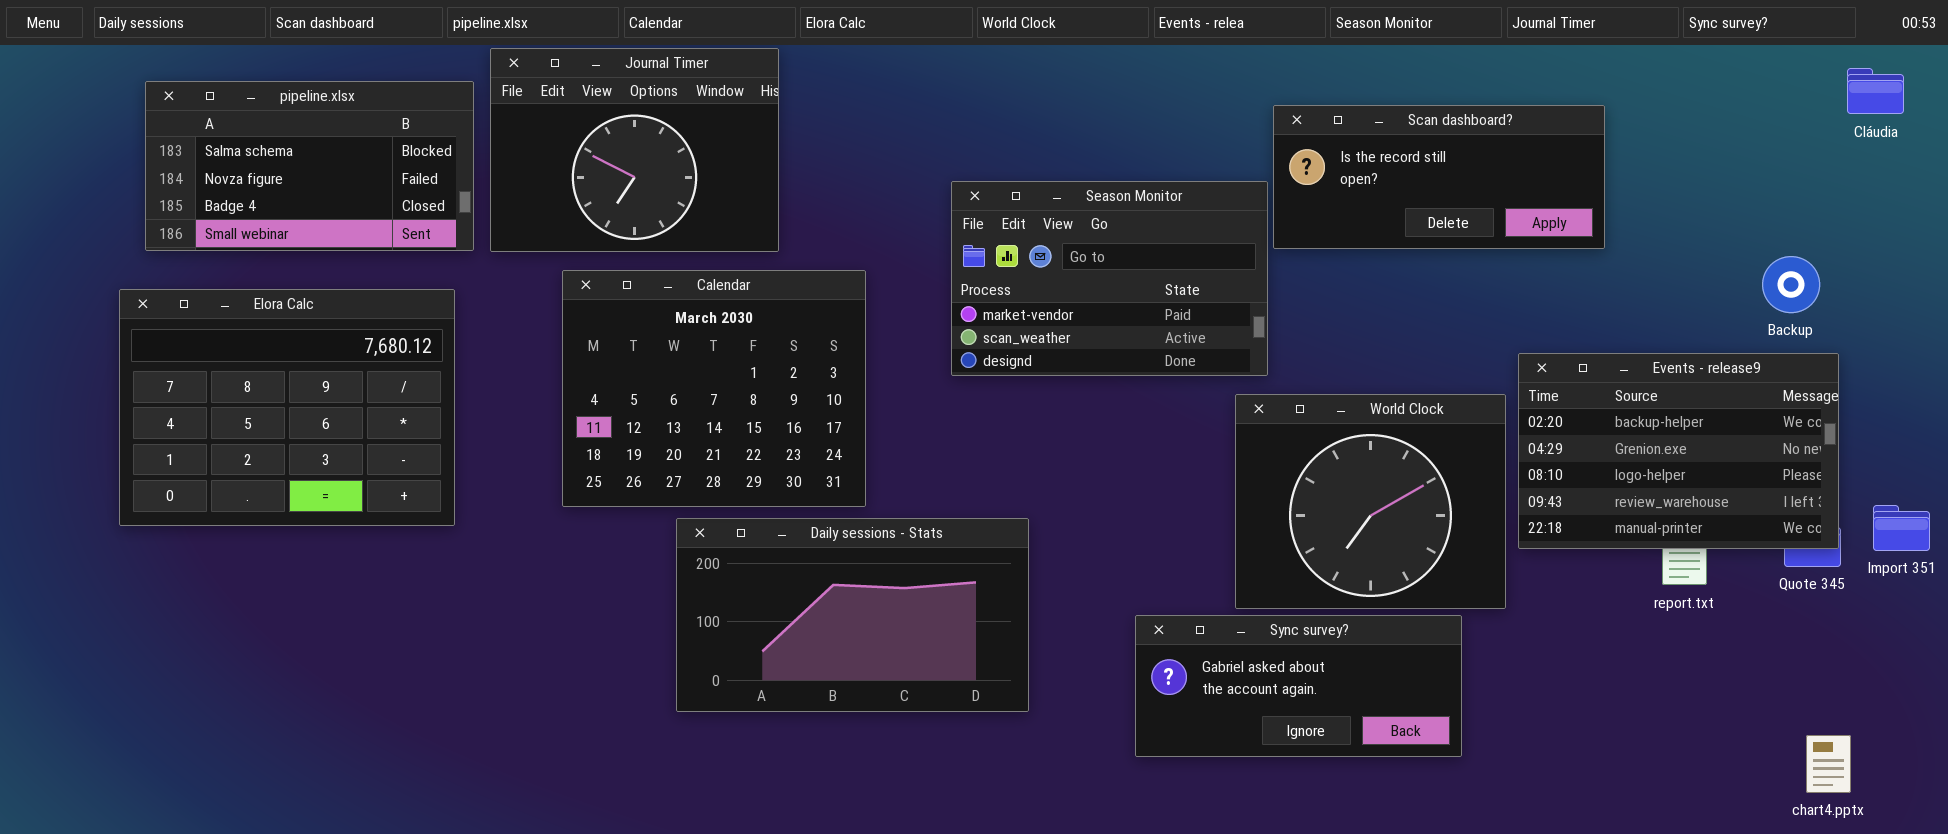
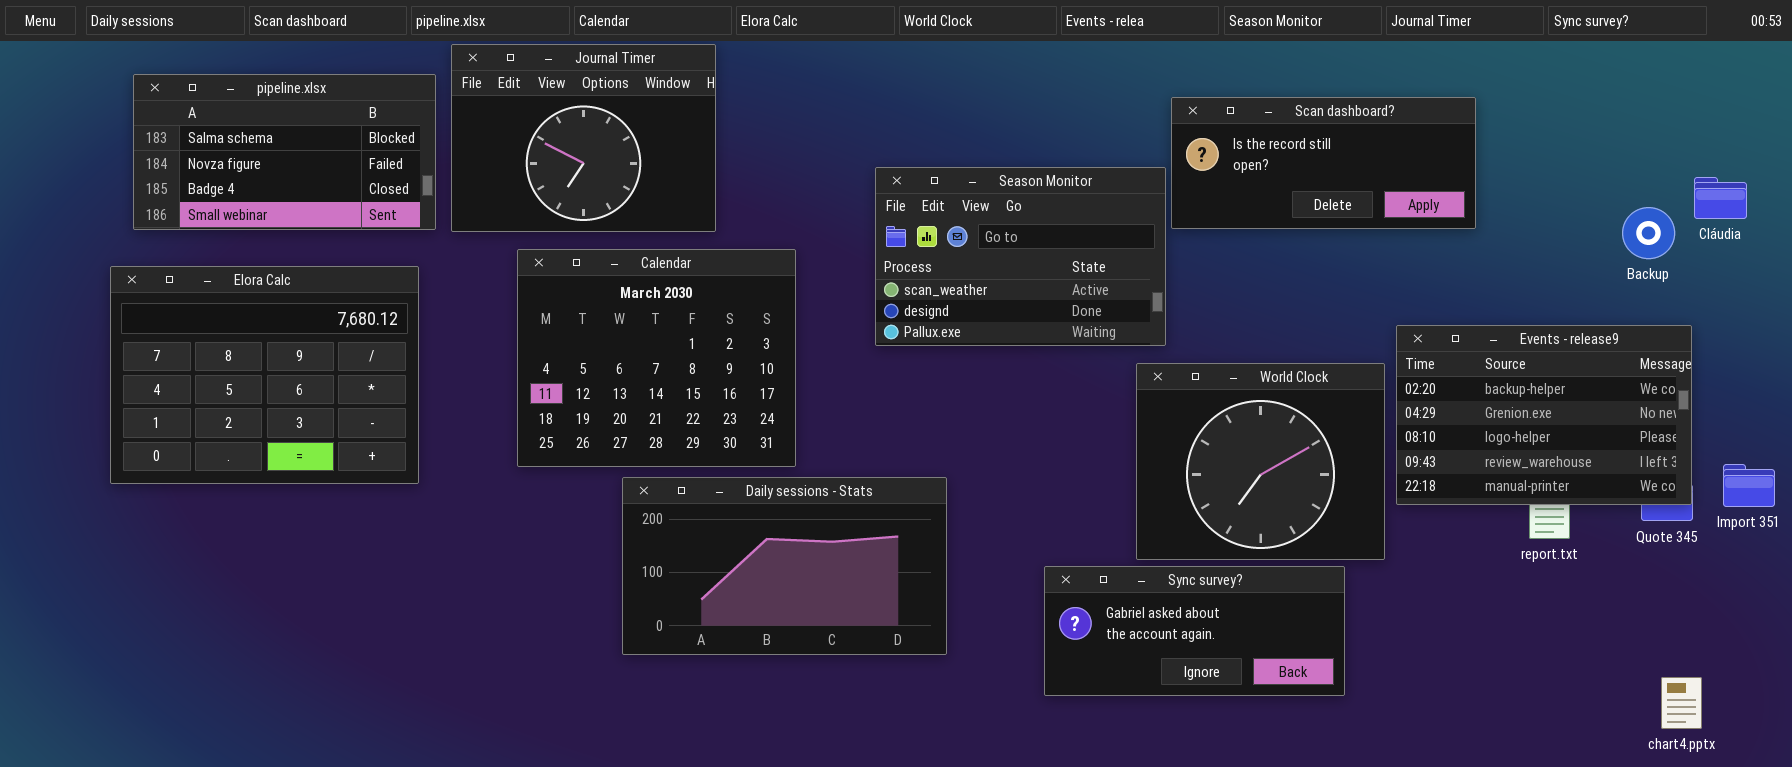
Cláudia: [1847,68,1904,114] -> [1694,177,1747,219], moved
Season Monitor: [951,181,1268,376] -> [875,167,1166,346], scrolled down 1 row
Backup: [1762,256,1820,313] -> [1622,207,1675,259], moved

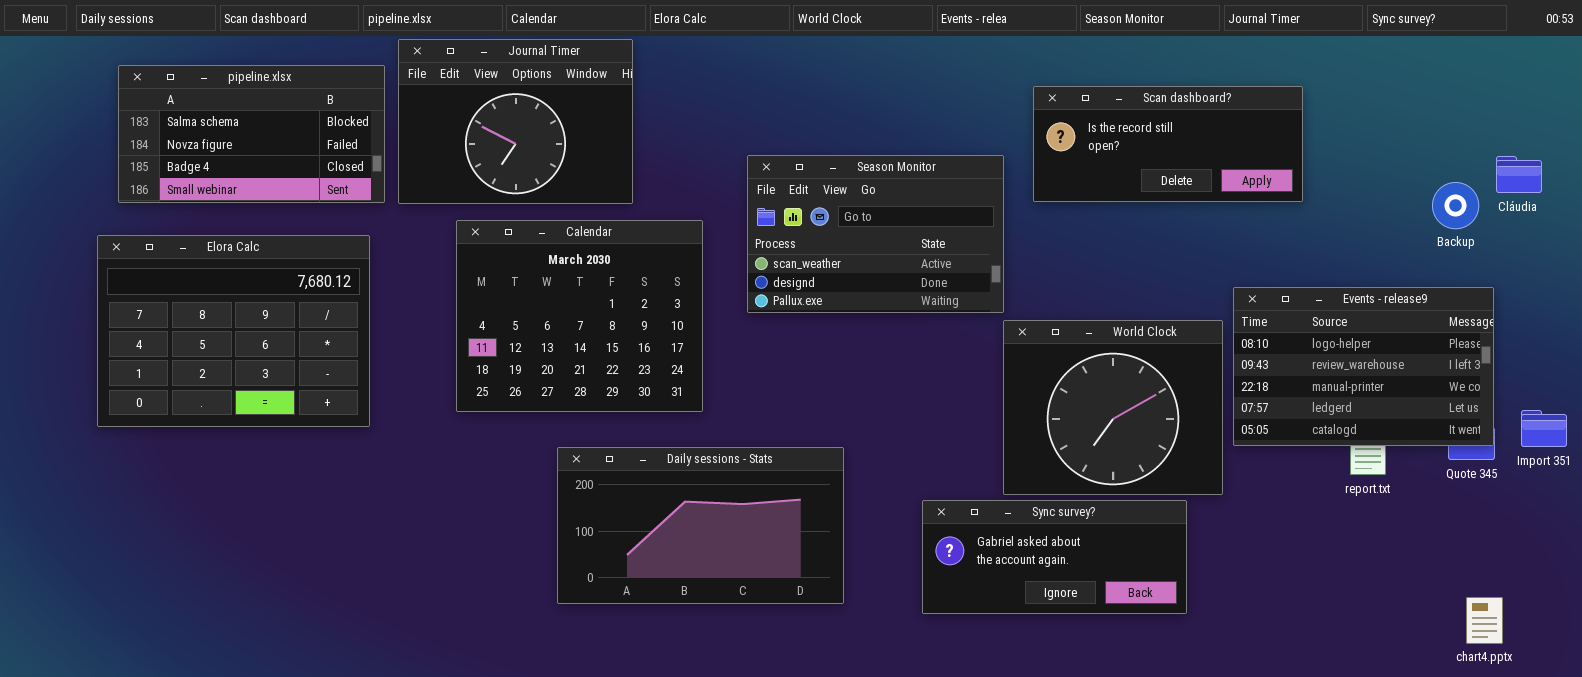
Season Monitor: [875,167,1166,346] -> [747,155,1004,313], moved
Events - release9: [1396,325,1692,505] -> [1233,287,1494,446], scrolled down 2 rows
Daily sessions - Stats: [622,477,947,655] -> [557,447,844,604], moved

